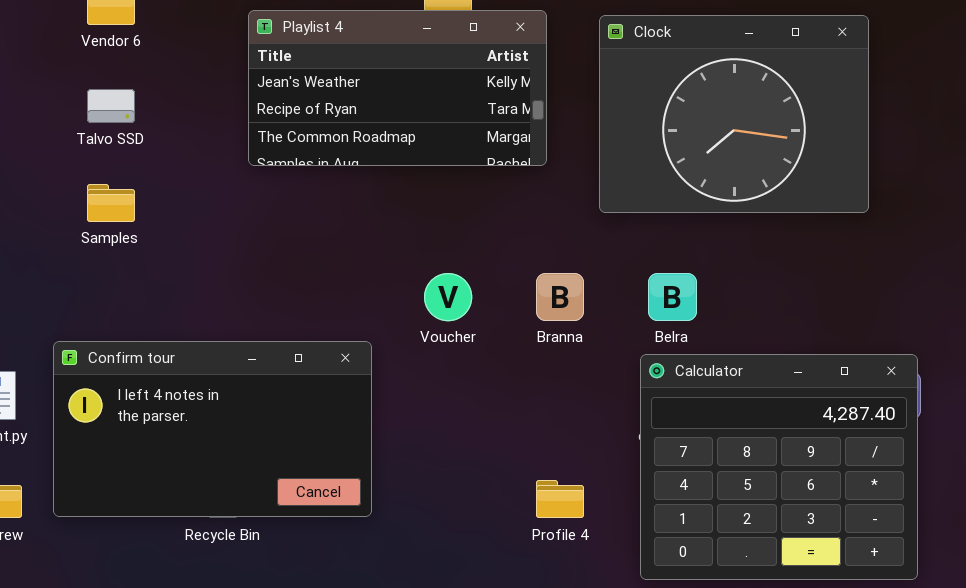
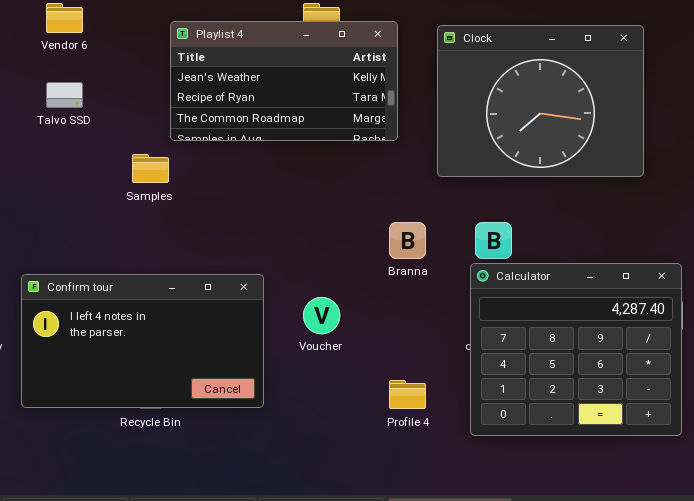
Samples: [87,184,135,222] -> [132,154,169,183], moved
Voucher: [424,273,472,321] -> [303,297,340,334], moved
Calculator: [640,354,918,580] -> [470,263,682,436], moved

